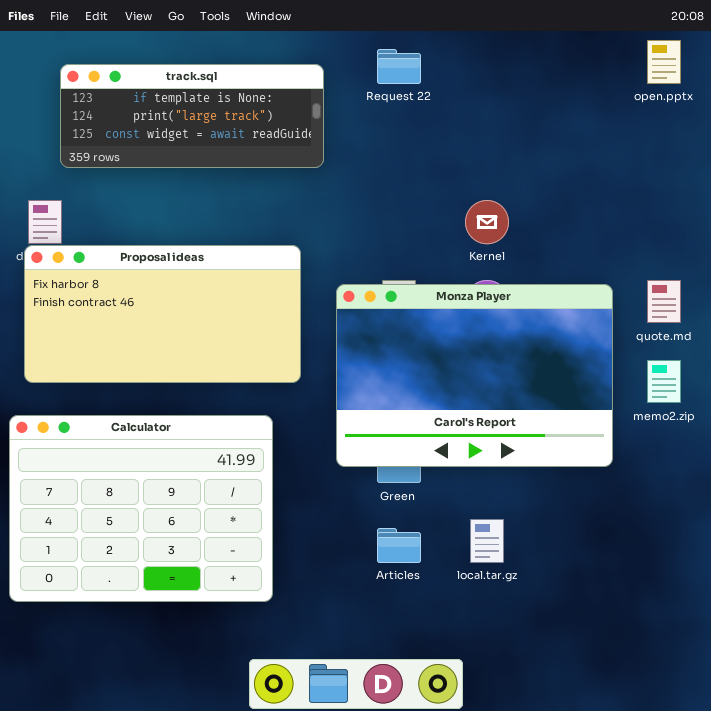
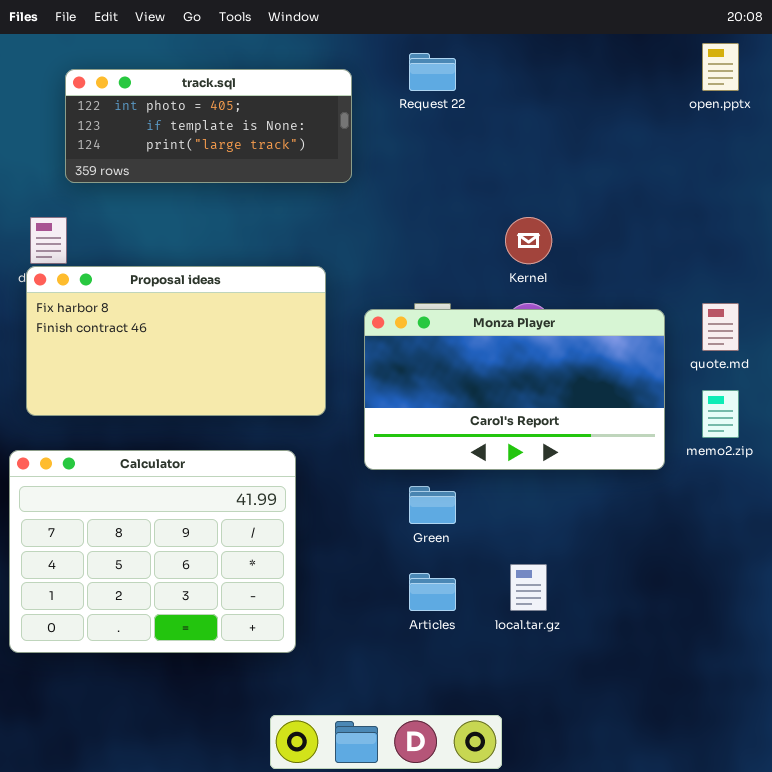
track.sql: [60,64,324,168] -> [65,69,352,183], scrolled up 1 row
Monza Player: [336,284,613,467] -> [364,309,665,470], resized

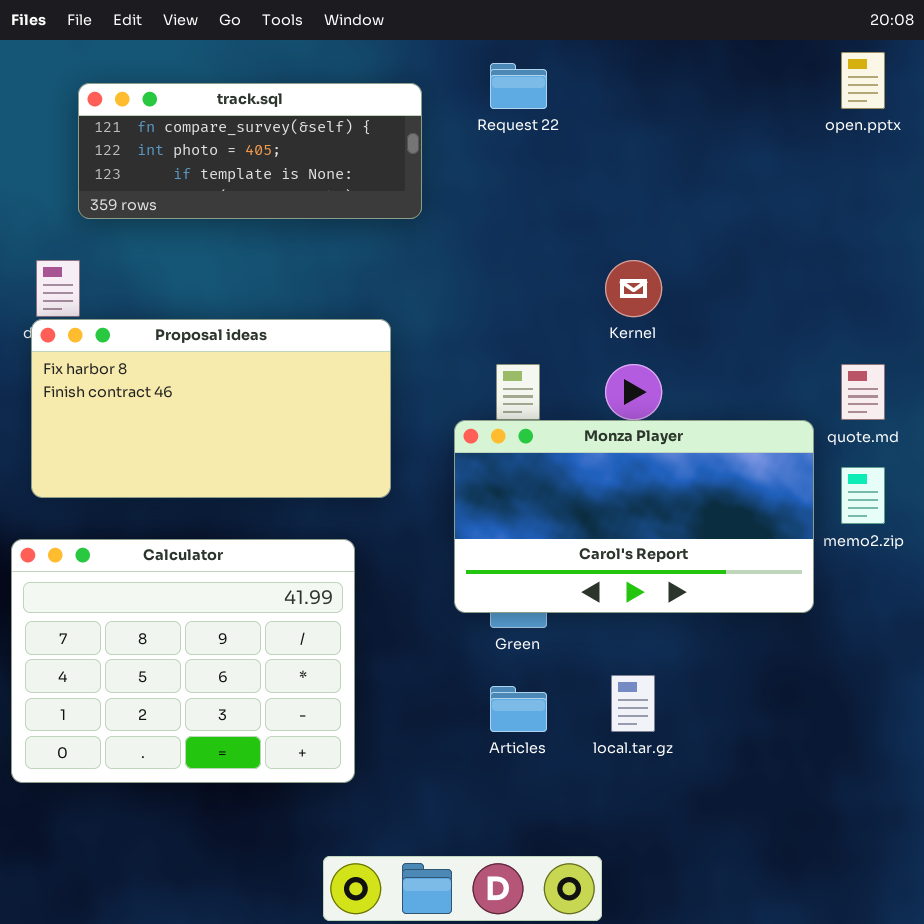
track.sql: [65,69,352,183] -> [78,83,422,219], scrolled up 1 row
Monza Player: [364,309,665,470] -> [454,420,814,613], moved

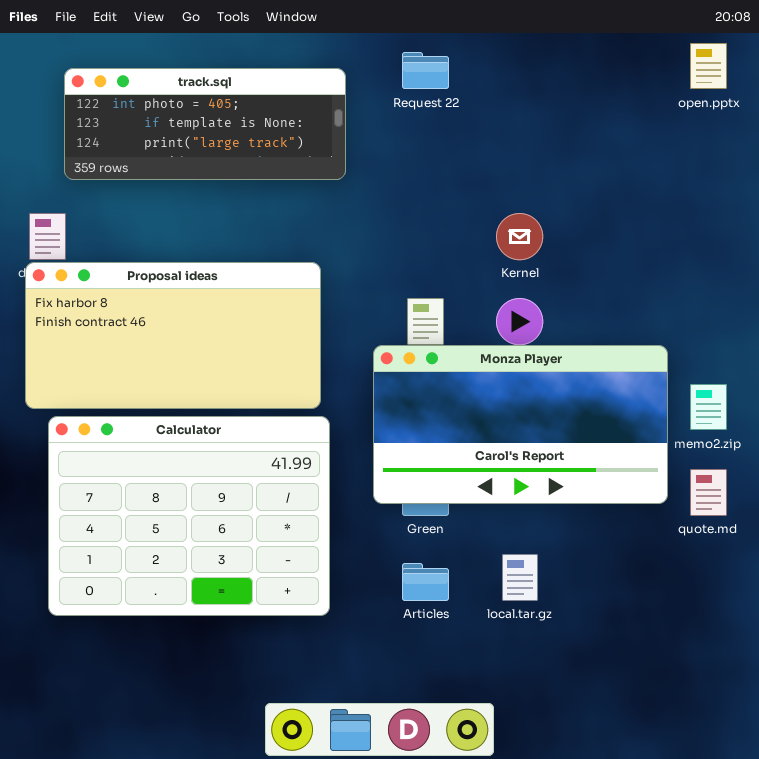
track.sql: [78,83,422,219] -> [64,68,346,180], scrolled down 1 row
quote.md: [841,364,885,420] -> [690,469,727,516], moved
Calculator: [11,539,355,783] -> [48,416,330,616], moved

